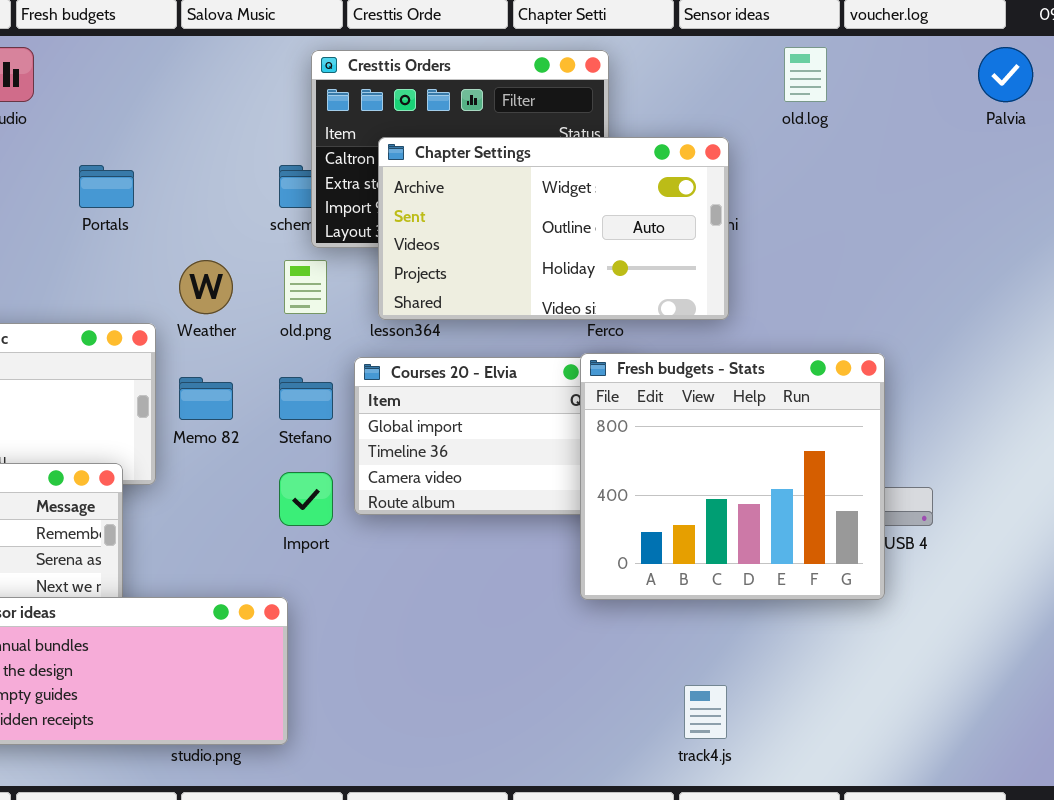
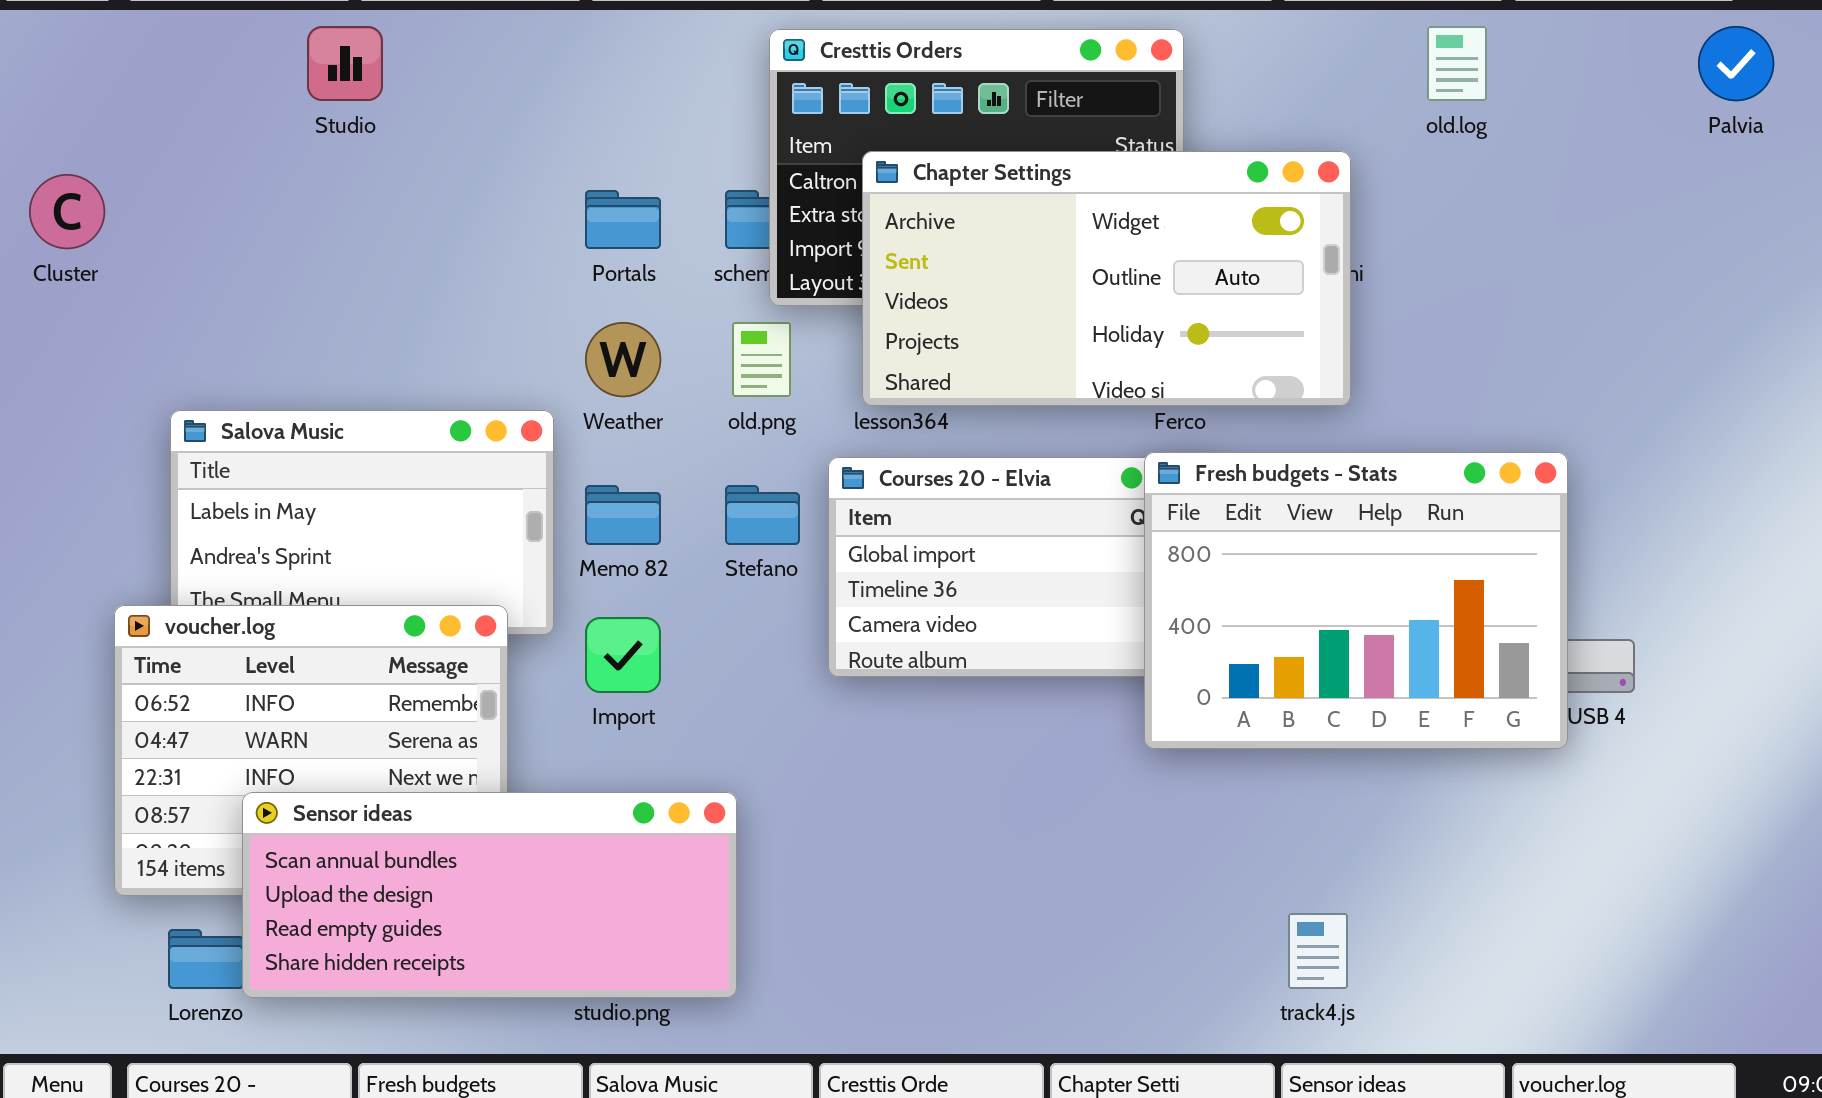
Portals: [79,165,134,208] -> [585,190,661,249], moved
Fresh budgets - Stats: [580,353,885,600] -> [1144,452,1568,749], resized
Import: [279,472,333,526] -> [585,617,661,693], moved

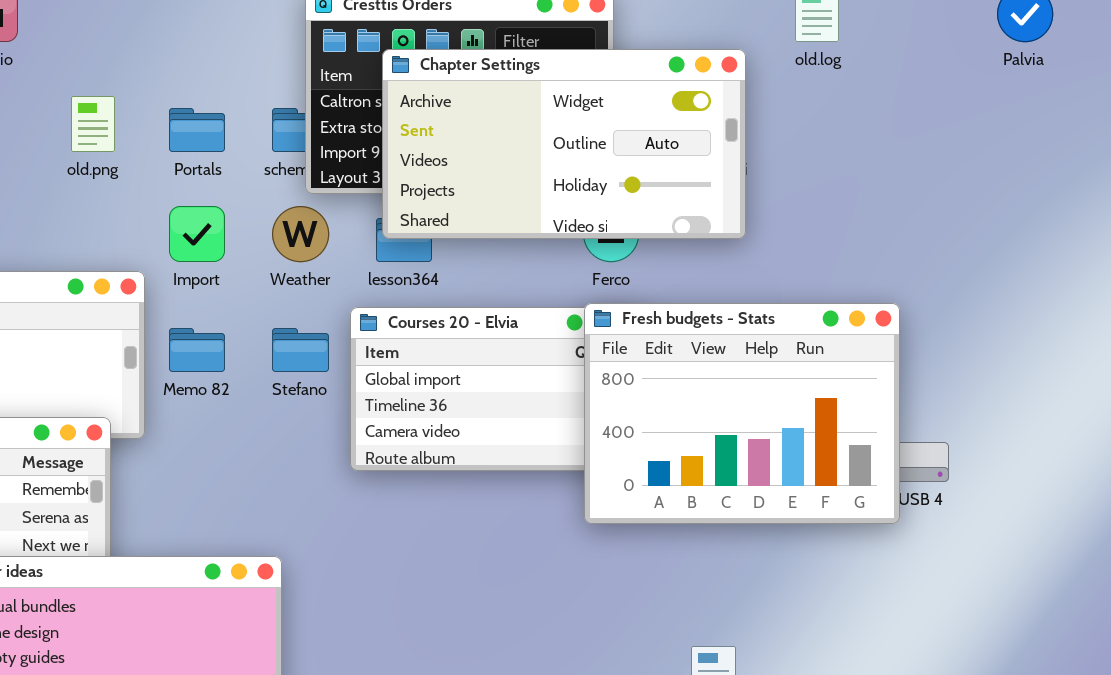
Chapter Settings: [862,151,1351,406] -> [382,49,746,239], moved
Weather: [585,322,661,397] -> [272,206,329,262], moved
old.png: [732,322,791,397] -> [71,96,115,152], moved
Import: [585,617,661,693] -> [169,206,225,262], moved

